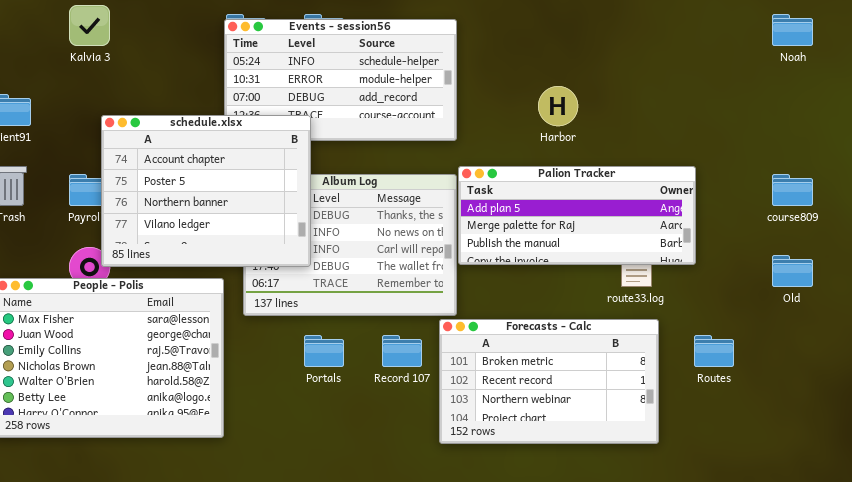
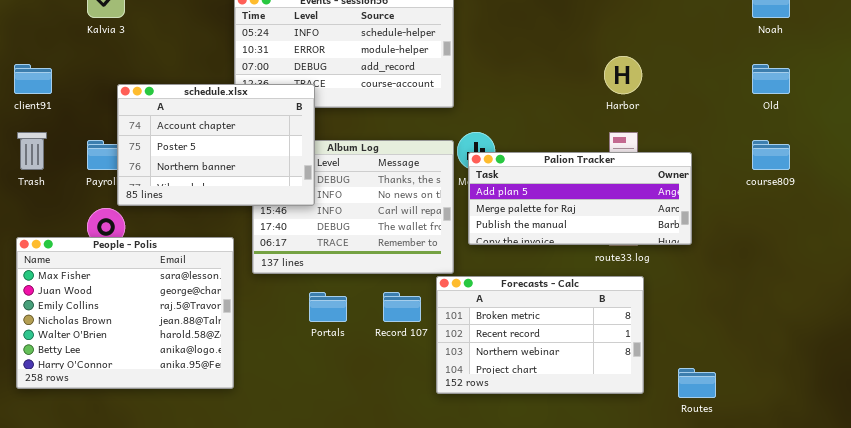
Harbor: [538,86,578,126] -> [604,56,642,94], moved
schedule.xlsx: [101,115,311,267] -> [117,84,315,206], resized
Palion Tracker: [458,166,696,265] -> [468,152,692,245], moved
Old: [772,255,813,287] -> [752,64,790,94], moved
Routes: [694,335,734,367] -> [678,368,716,398], moved

